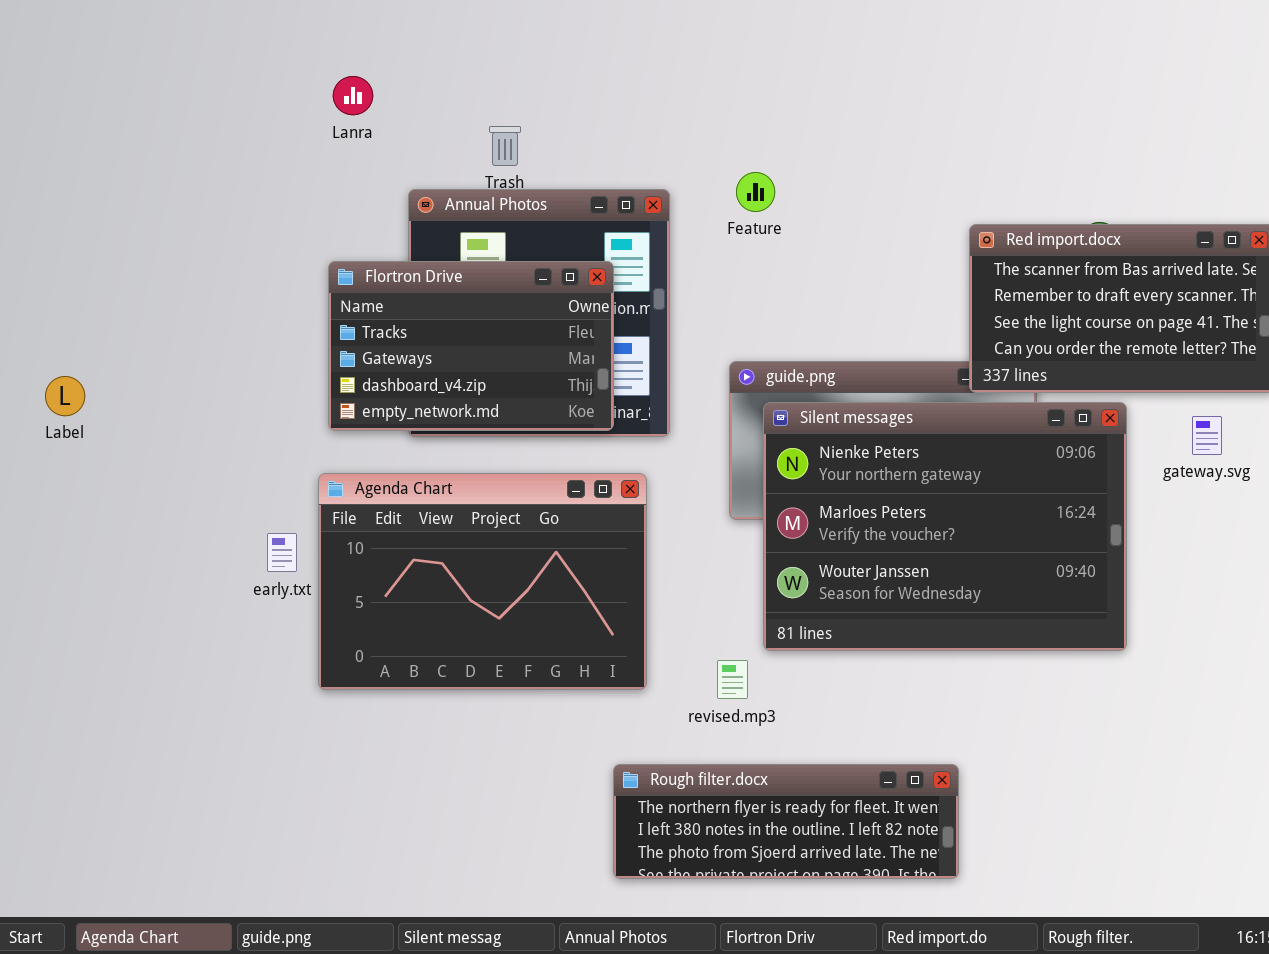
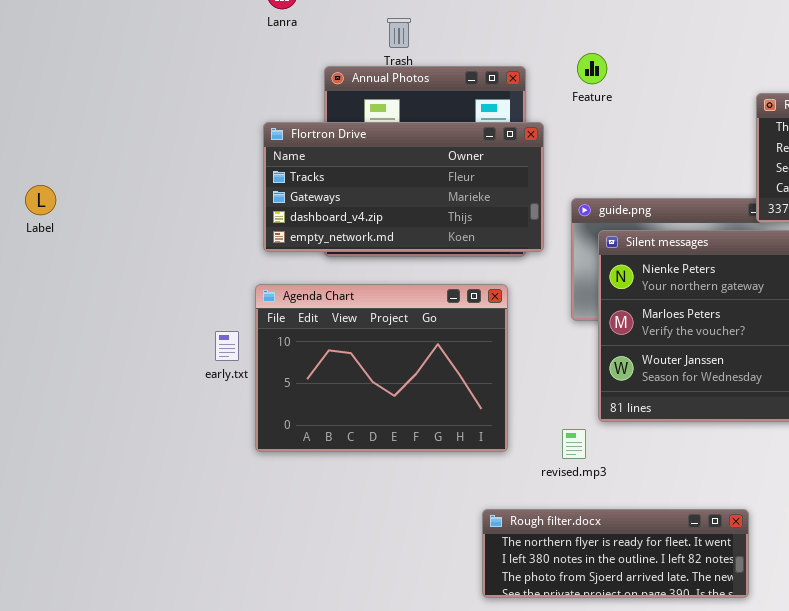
Flortron Drive: [328,261,614,431] -> [263,122,544,252], resized
Label: [45,376,85,416] -> [25,185,56,215], moved

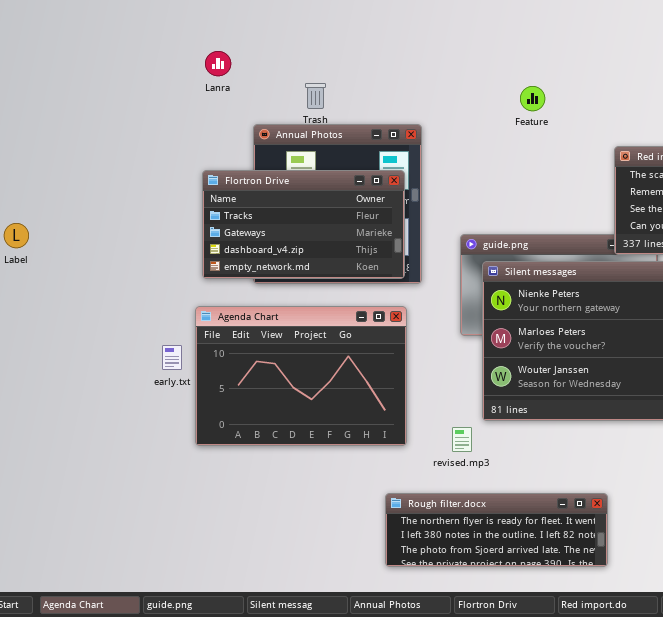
Feature: [577,53,607,84] -> [520,86,545,111], moved
Flortron Drive: [263,122,544,252] -> [202,170,405,279], resized

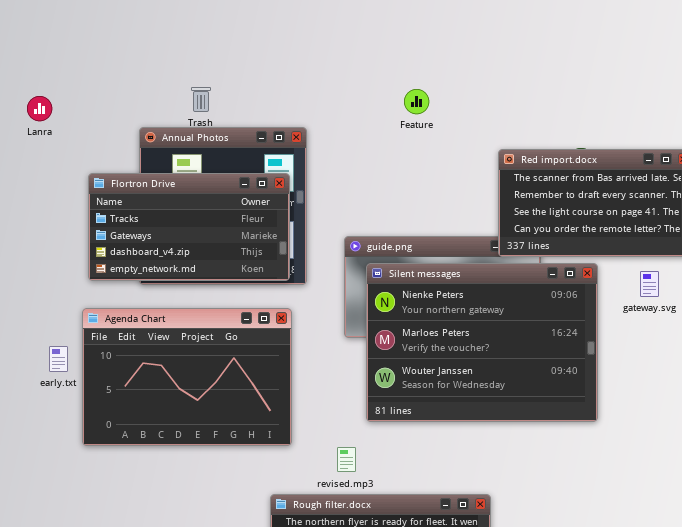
Lanra: [205,51,231,76] -> [27,96,52,121], moved
revised.mp3: [452,427,472,452] -> [337,447,356,472], moved

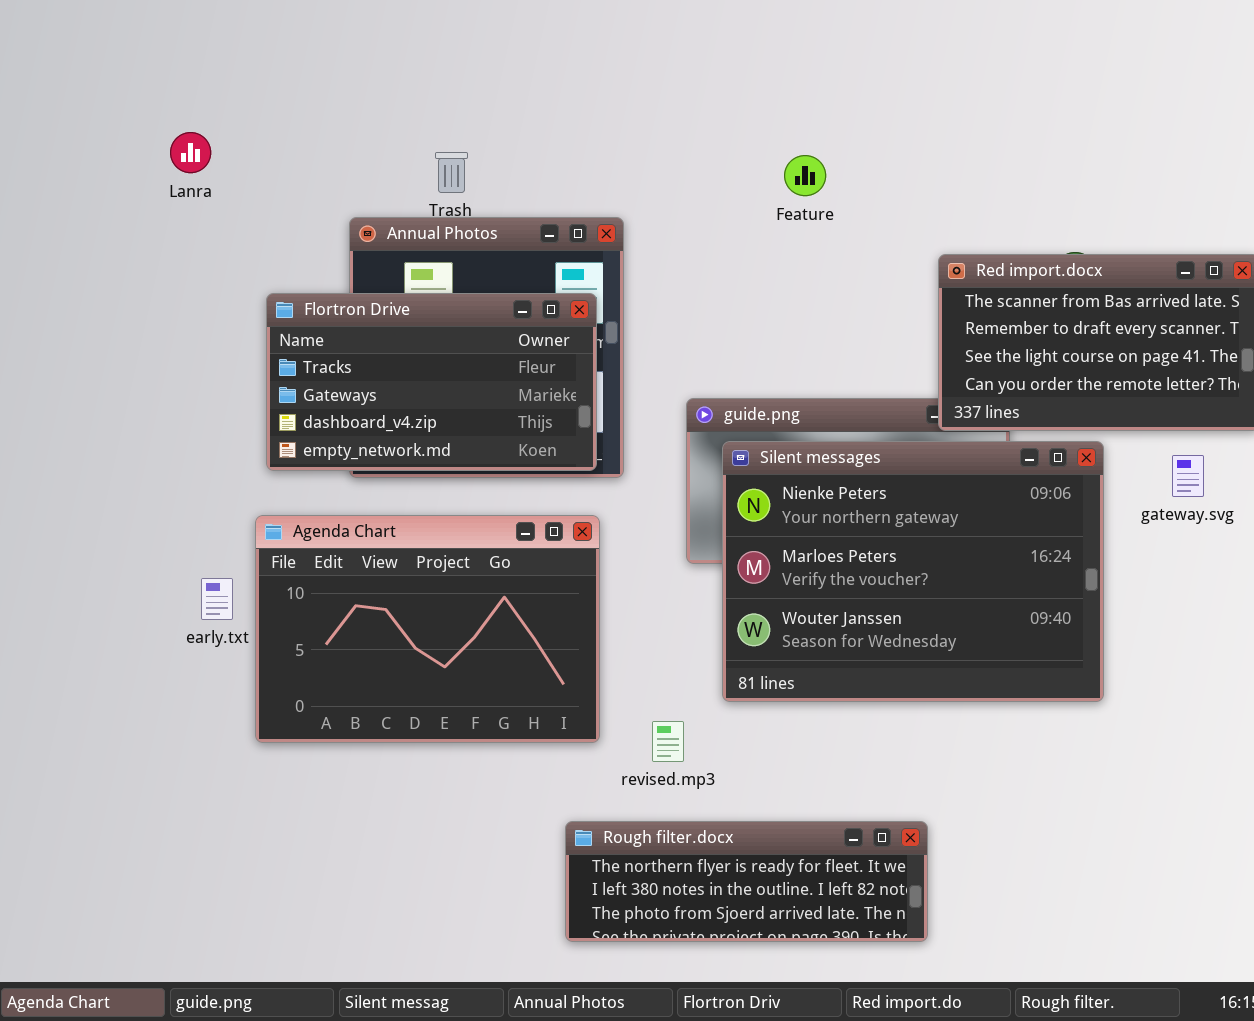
Lanra: [27,96,52,121] -> [170,132,211,173], moved
revised.mp3: [337,447,356,472] -> [652,721,684,762], moved

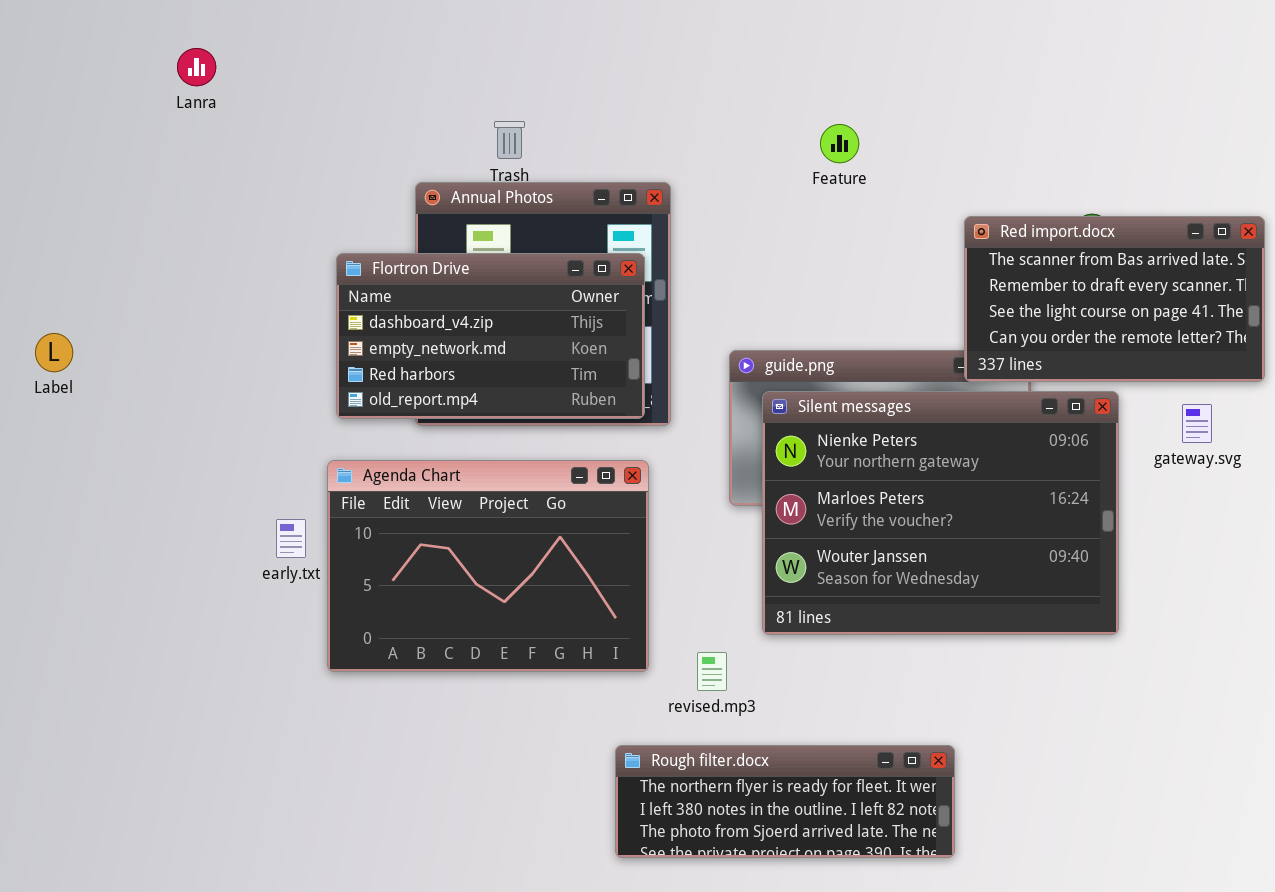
Lanra: [170,132,211,173] -> [177,48,216,86], moved
Flortron Drive: [266,293,597,471] -> [336,253,645,419], scrolled down 2 rows

